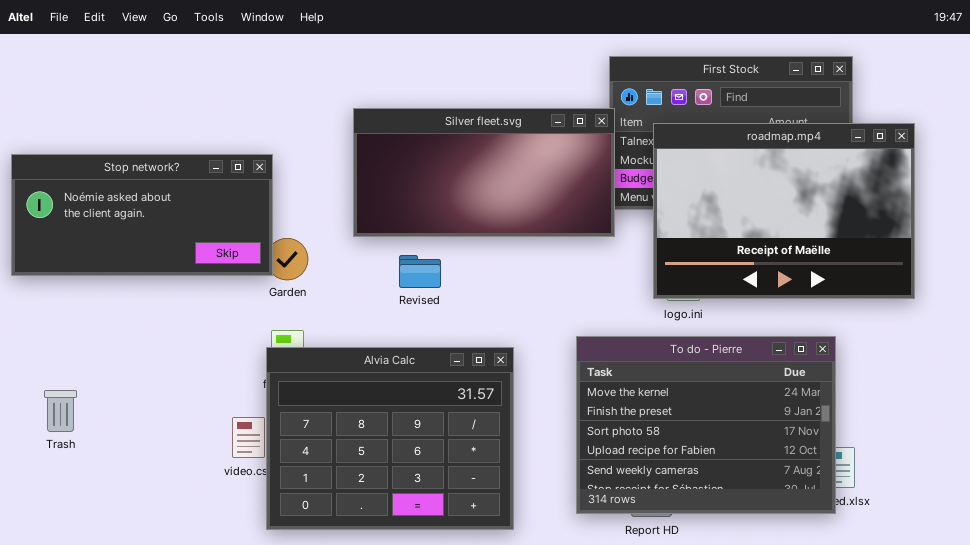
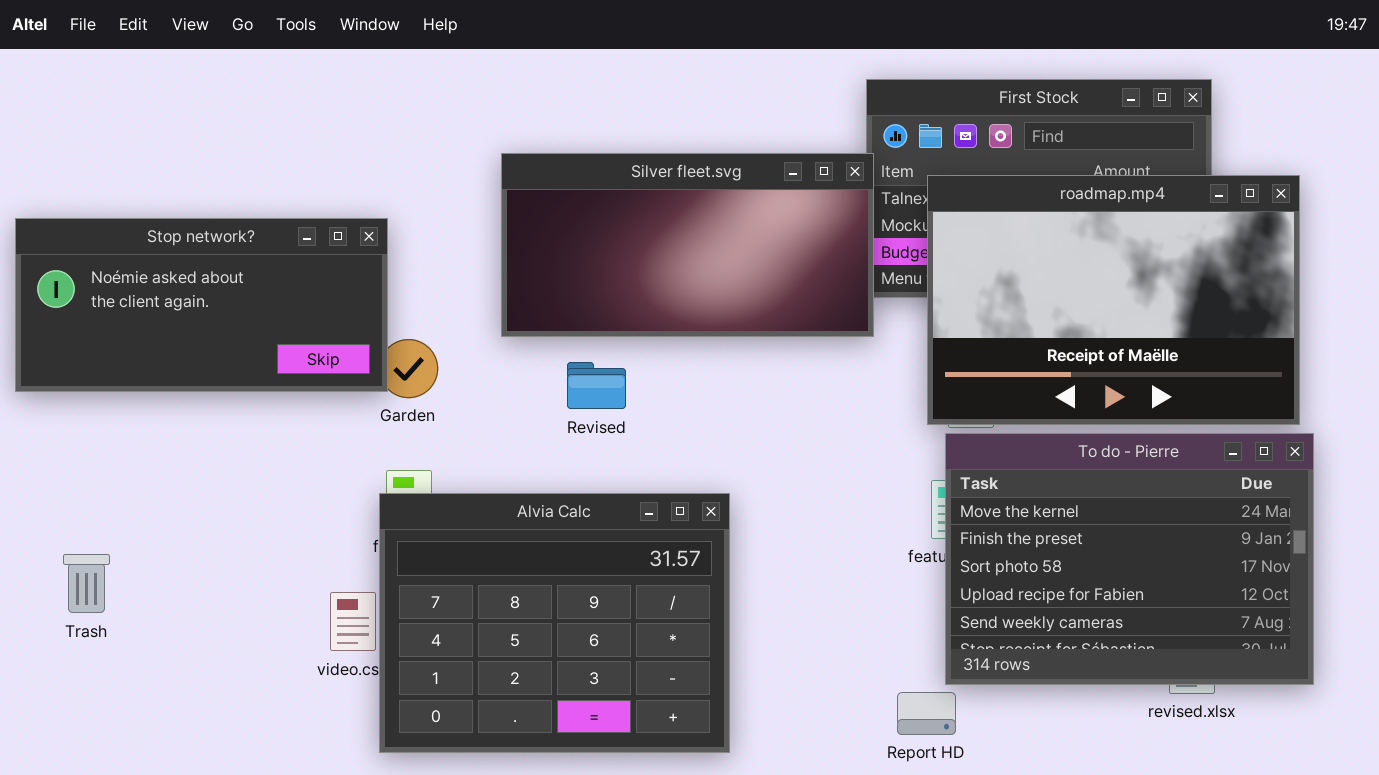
To do - Pierre: [576,336,836,514] -> [945,433,1314,685], moved

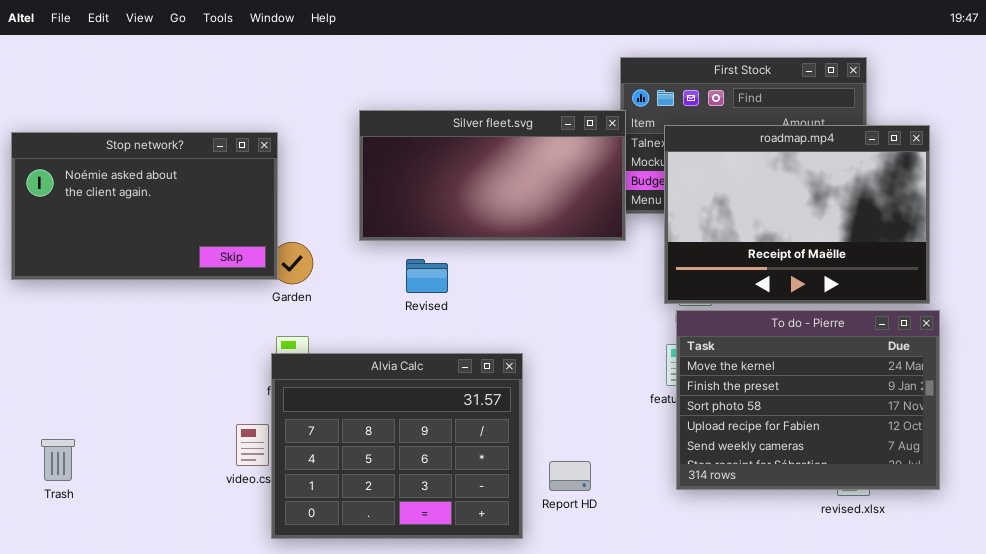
Stop network?: [15,218,388,392] -> [11,132,278,280], resized
Trash: [63,554,110,613] -> [41,439,75,481], moved
Report HD: [897,692,956,735] -> [549,461,591,491], moved

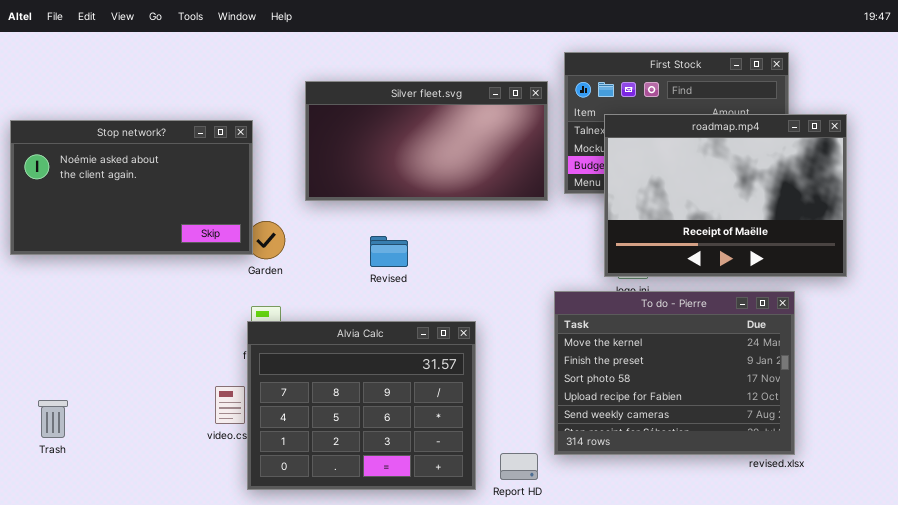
Silver fleet.svg: [359,110,626,241] -> [305,81,548,201], moved
To do - Pierre: [676,310,940,490] -> [554,291,795,455], moved
Report HD: [549,461,591,491] -> [500,453,538,480], moved

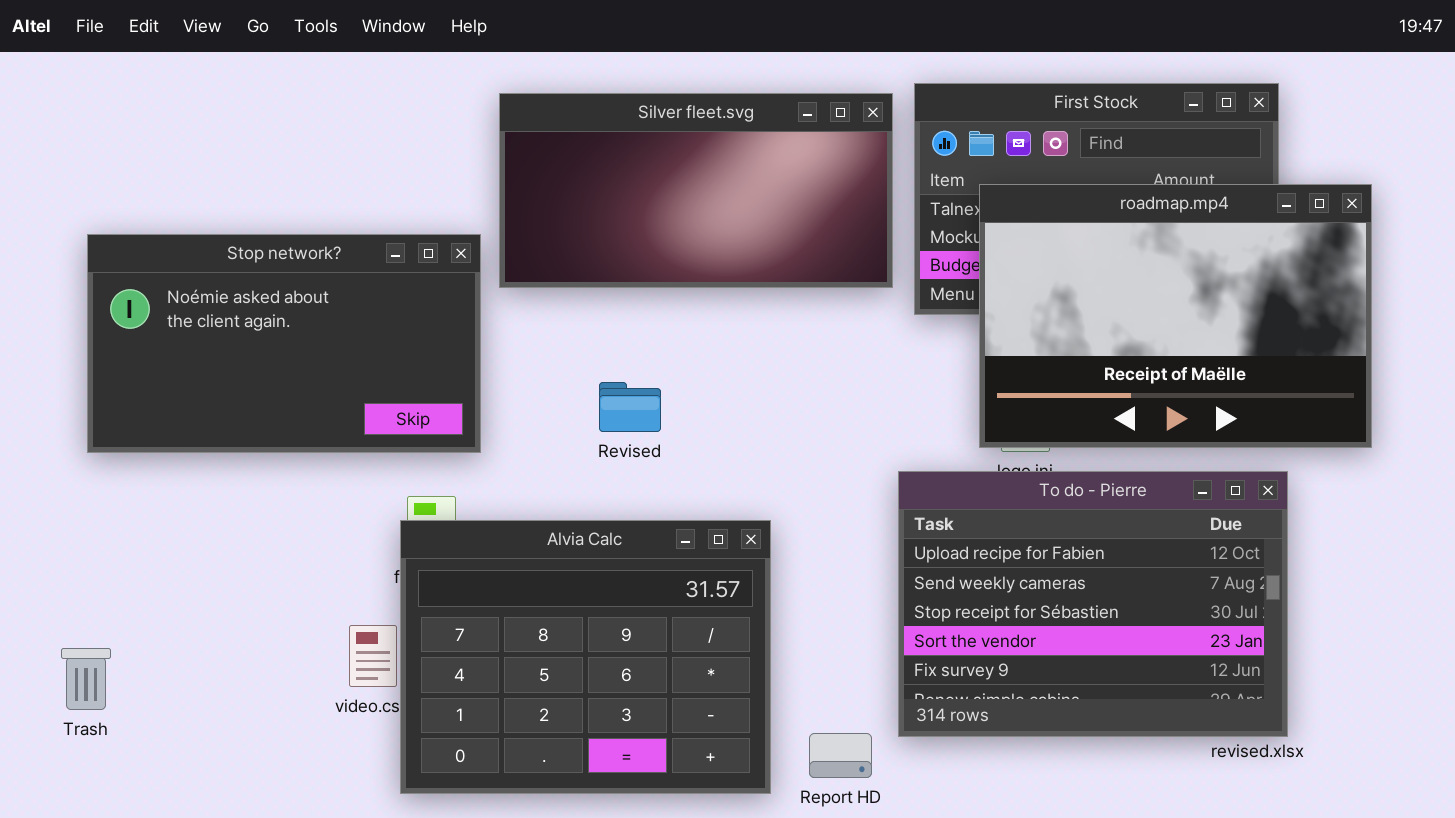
Silver fleet.svg: [305,81,548,201] -> [499,93,893,288], moved
Stop network?: [10,120,253,255] -> [87,234,481,453], moved
To do - Pierre: [554,291,795,455] -> [898,471,1288,737], scrolled down 3 rows

